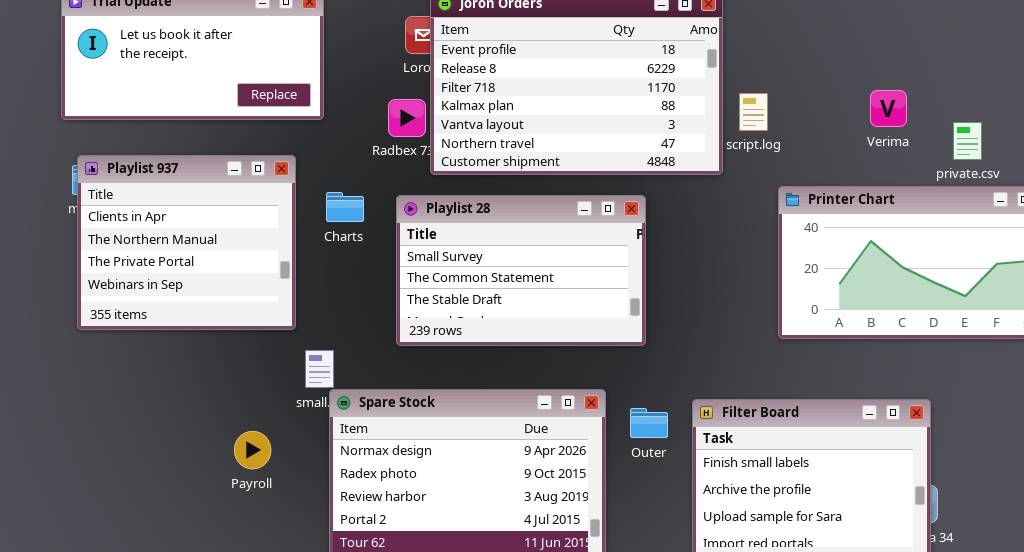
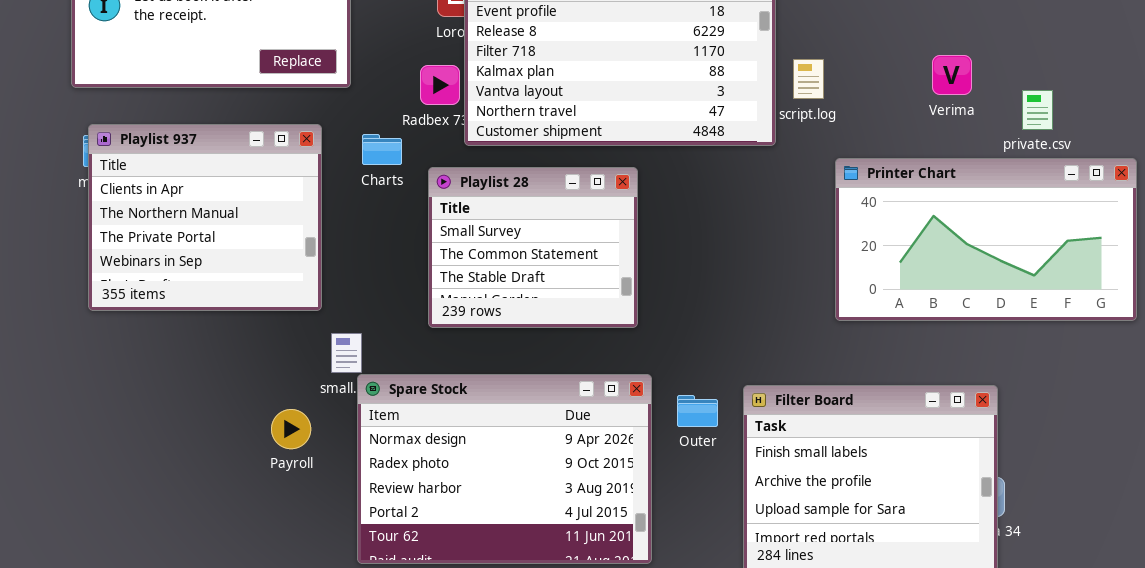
Charts: [326,192,364,222] -> [362,134,402,165], moved
Playlist 28: [396,195,646,346] -> [428,167,638,328], resized
Payroll: [234,431,271,469] -> [271,409,311,449], moved

